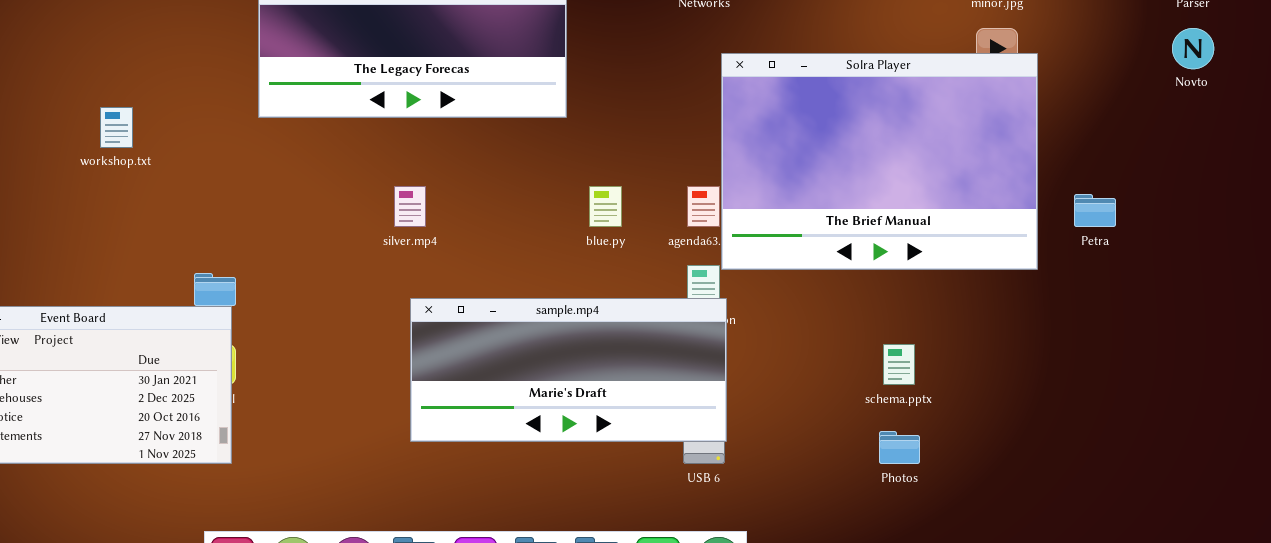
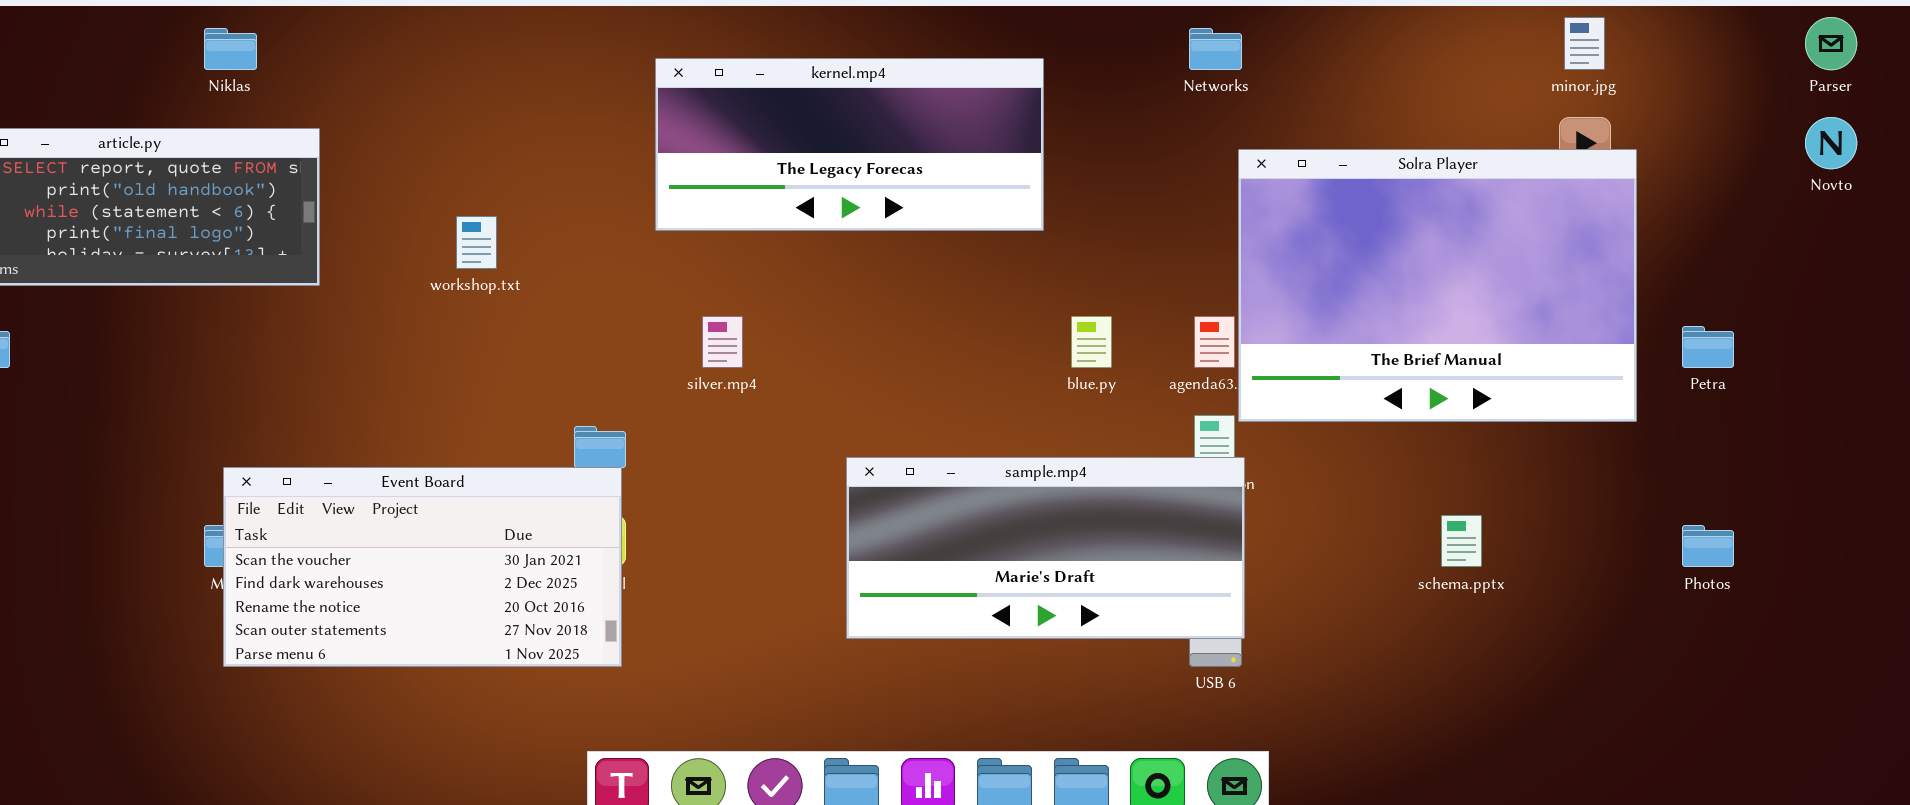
silver.mp4: [394,186,426,227] -> [702,316,743,368], moved
Photos: [879,431,920,464] -> [1682,525,1734,567], moved

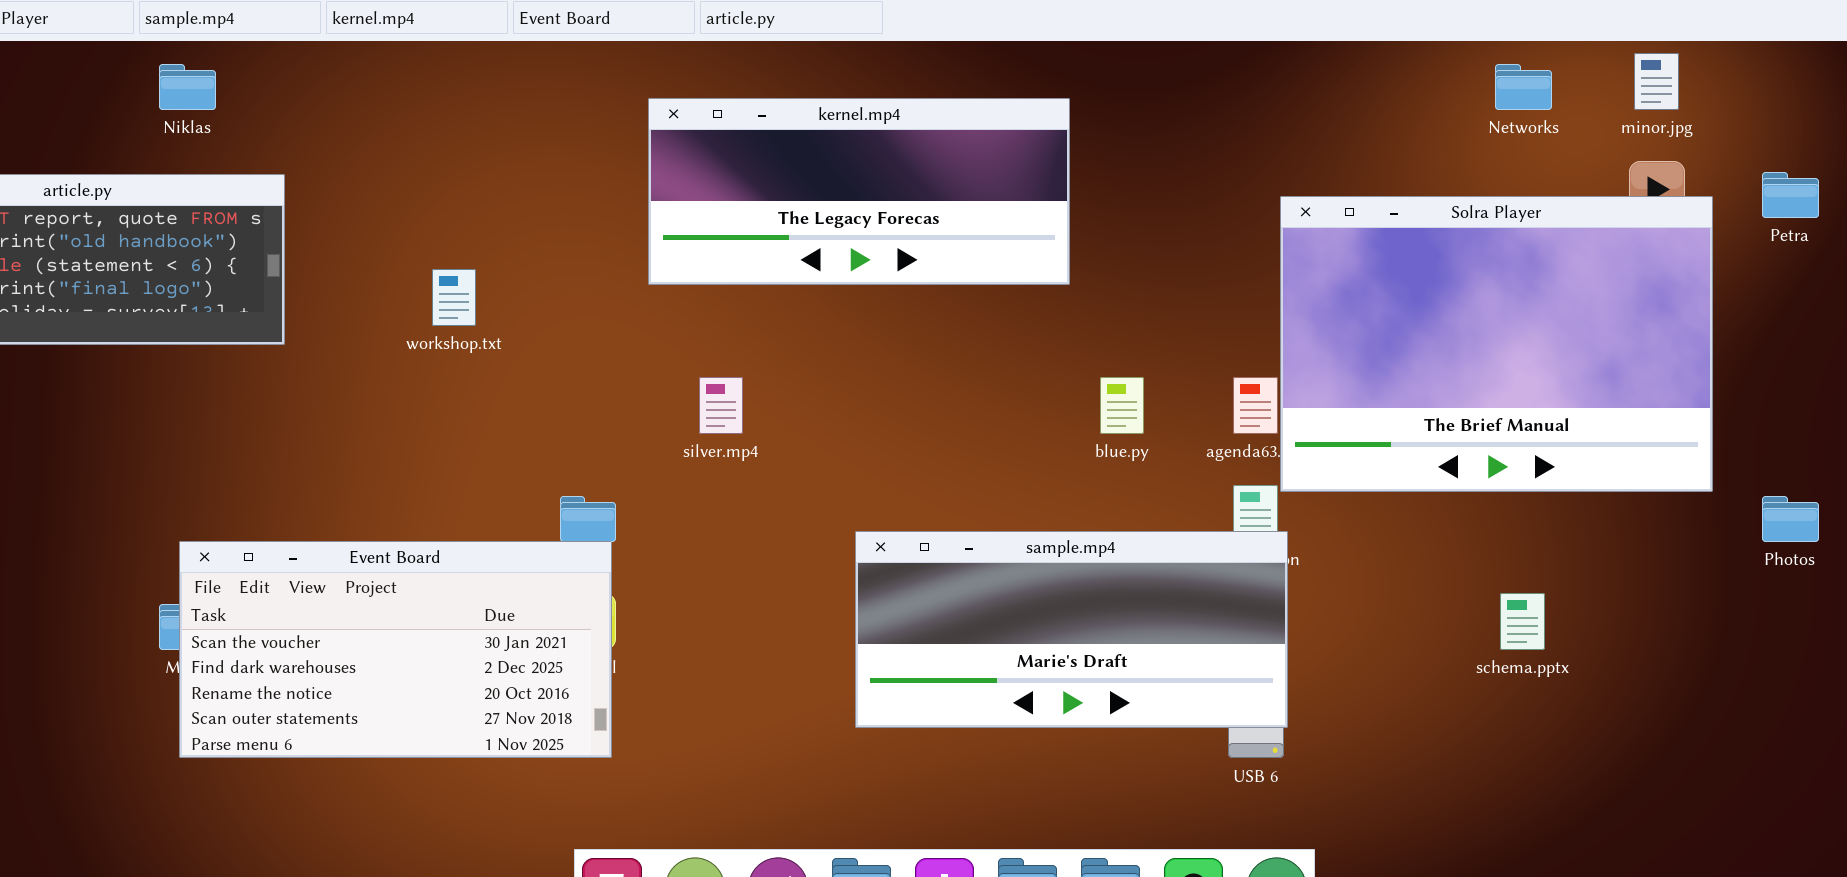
Networks: [1189,28,1242,70] -> [1495,64,1552,110], moved
Petra: [1682,326,1734,368] -> [1762,172,1819,218], moved
Photos: [1682,525,1734,567] -> [1762,496,1819,542], moved

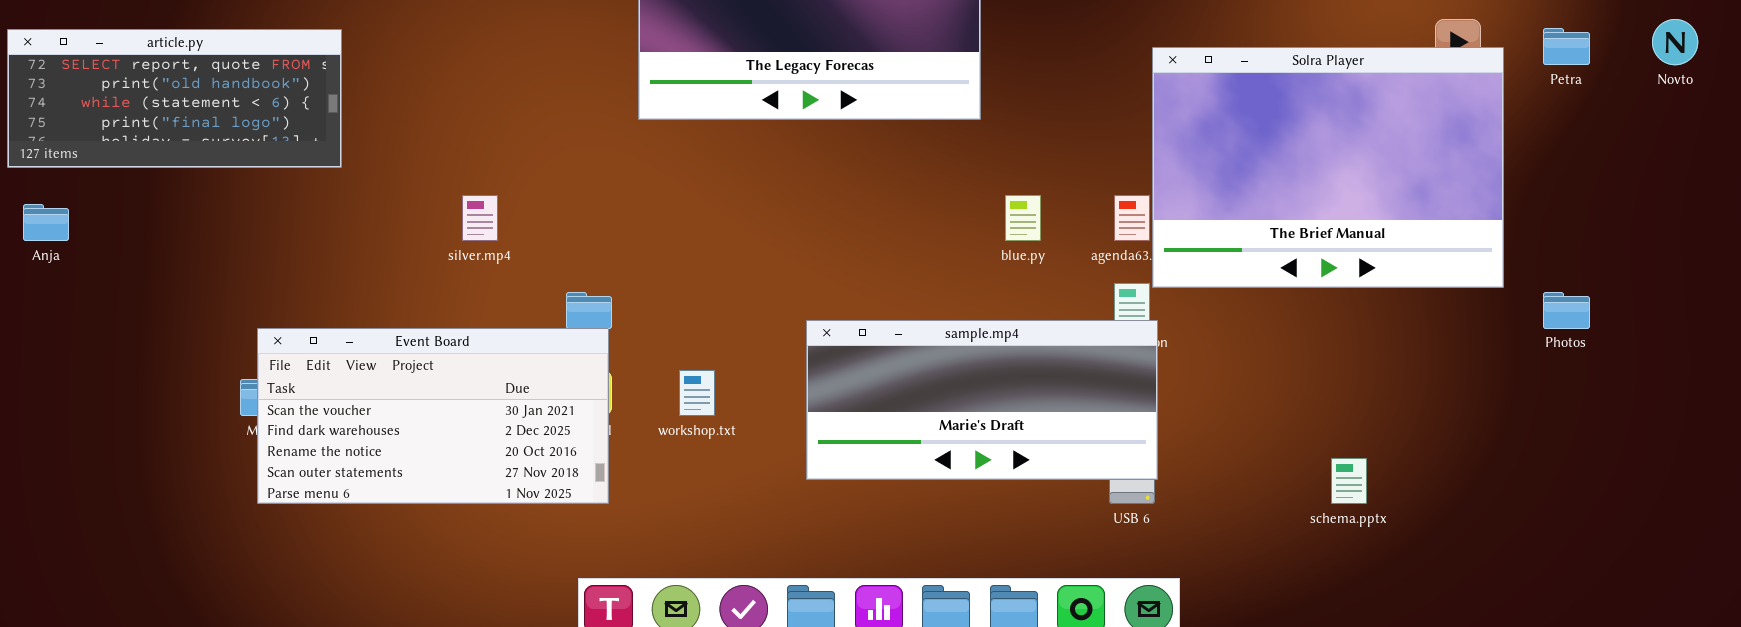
workshop.txt: [432,269,476,326] -> [679,370,715,416], moved
silver.mp4: [699,377,743,434] -> [462,195,498,241], moved
schema.pptx: [1500,593,1545,650] -> [1331,458,1367,504], moved

